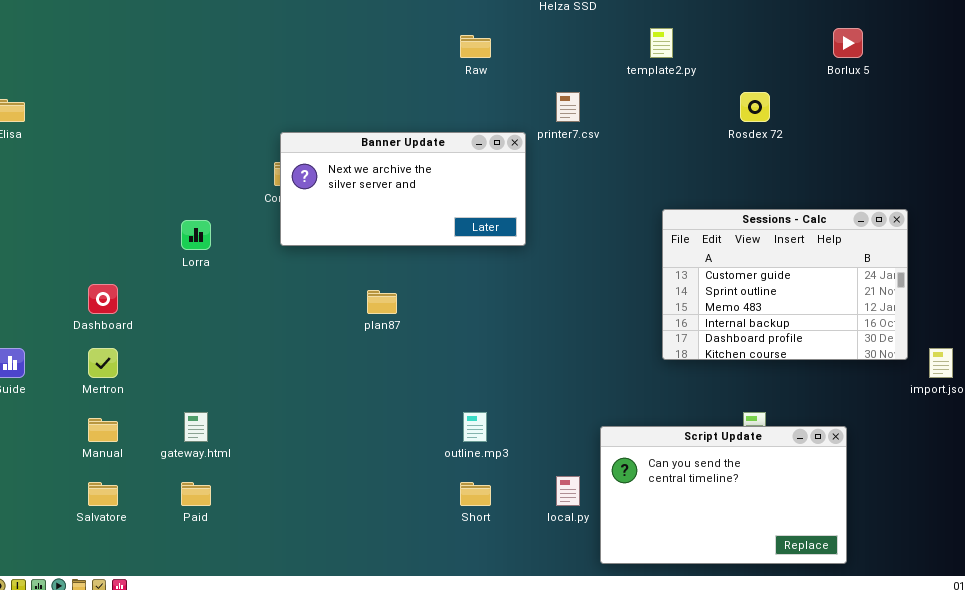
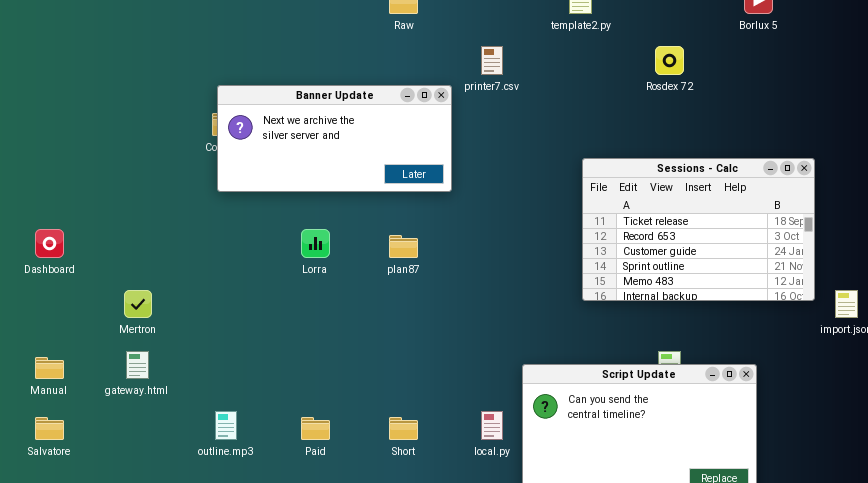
Sessions - Calc: [662,209,908,360] -> [582,158,815,301], scrolled up 2 rows
Lorra: [181,220,211,250] -> [301,229,330,258], moved
plan87: [367,290,397,314] -> [389,235,418,258], moved
Mertron: [88,348,118,378] -> [124,290,152,318], moved
outline.mp3: [463,412,487,442] -> [215,411,237,440], moved
Paid: [181,482,211,506] -> [301,417,330,440], moved

